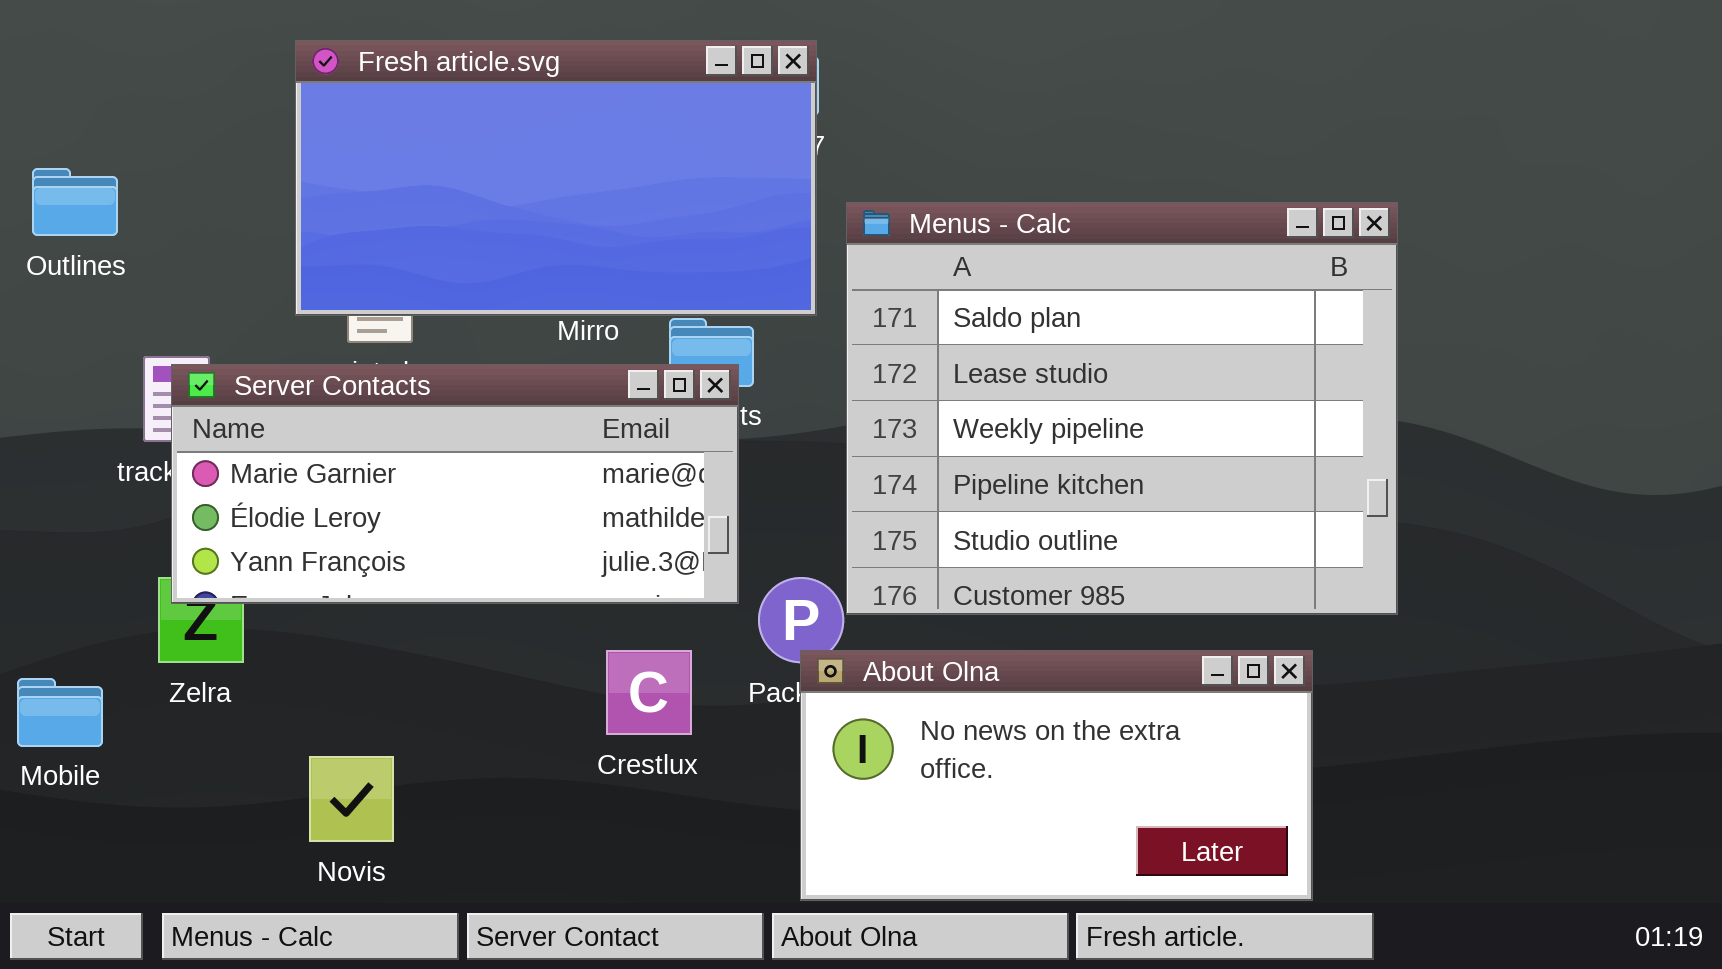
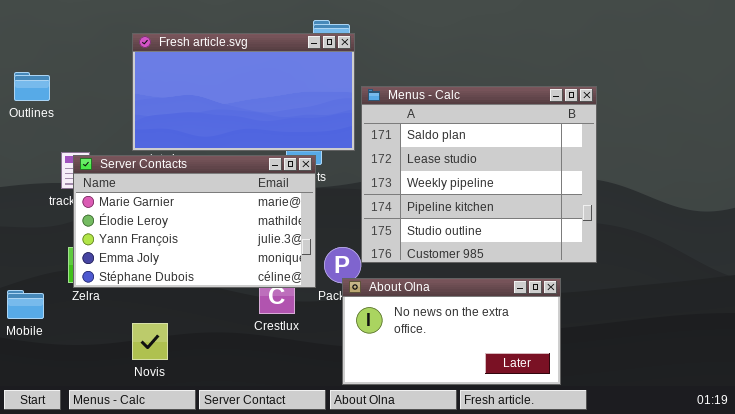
Fresh article.svg: [295,40,817,316] -> [132,33,355,151], moved
Server Contacts: [171,364,739,604] -> [73,155,316,288], resized

